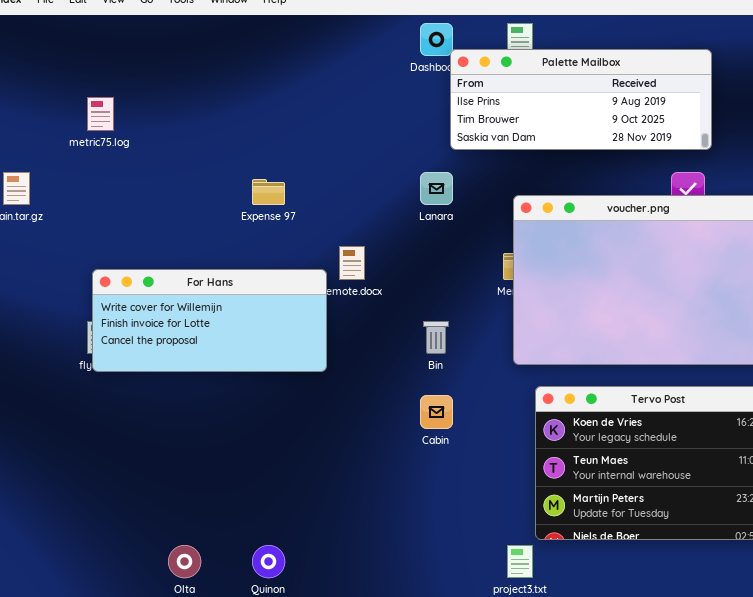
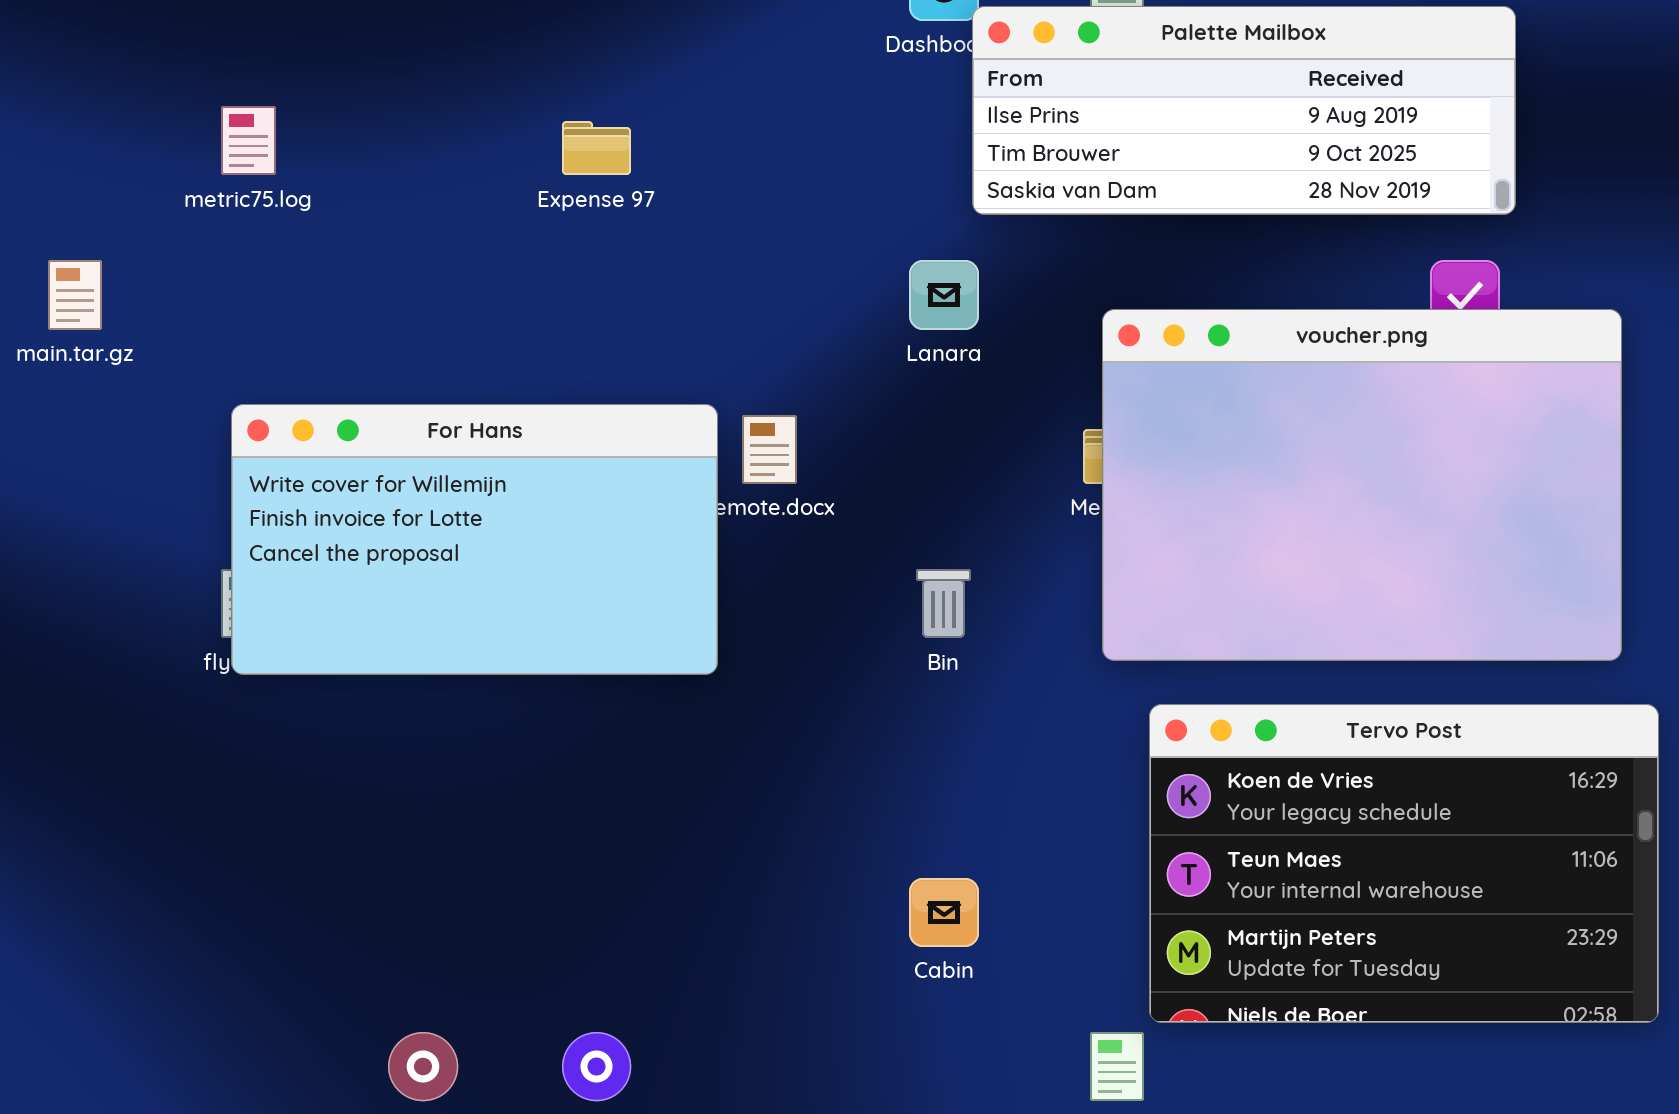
Expense 97: [252,179,285,205] -> [562,121,631,175], moved
For Hans: [92,269,327,372] -> [231,404,718,675], resized
Cabin: [420,395,453,429] -> [909,878,979,947], moved

